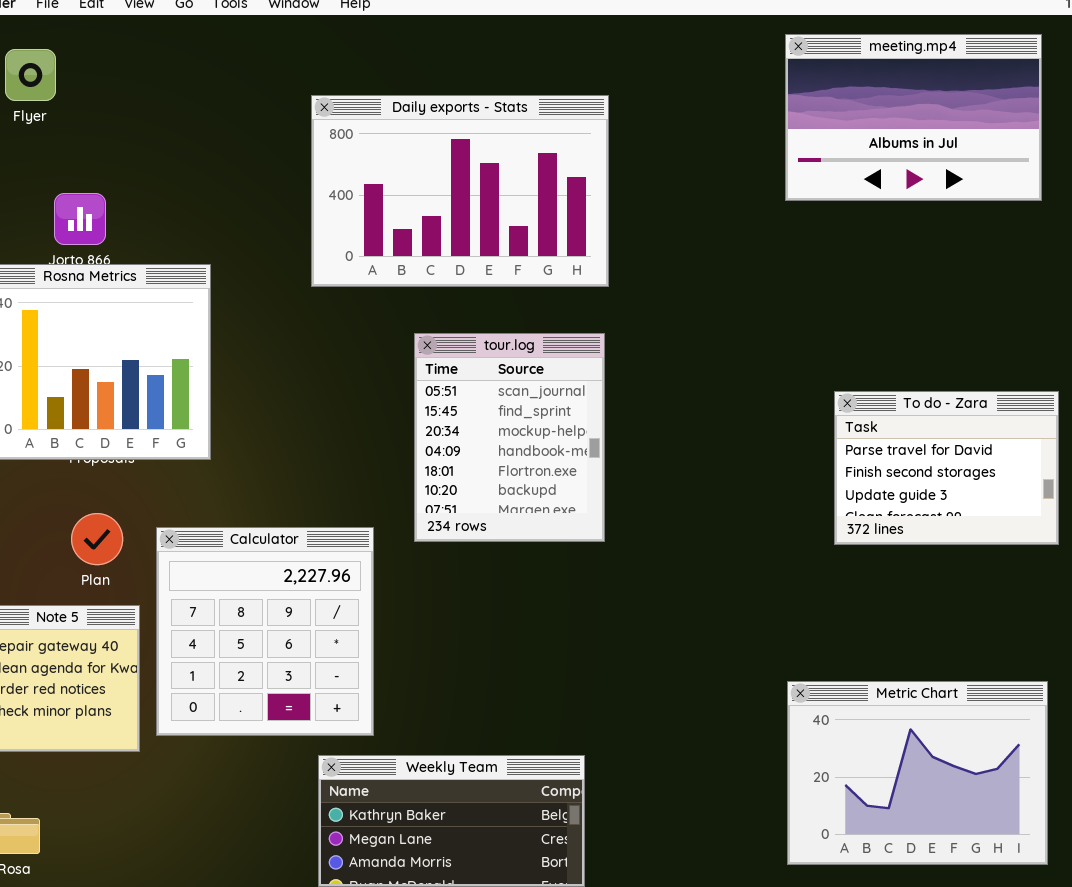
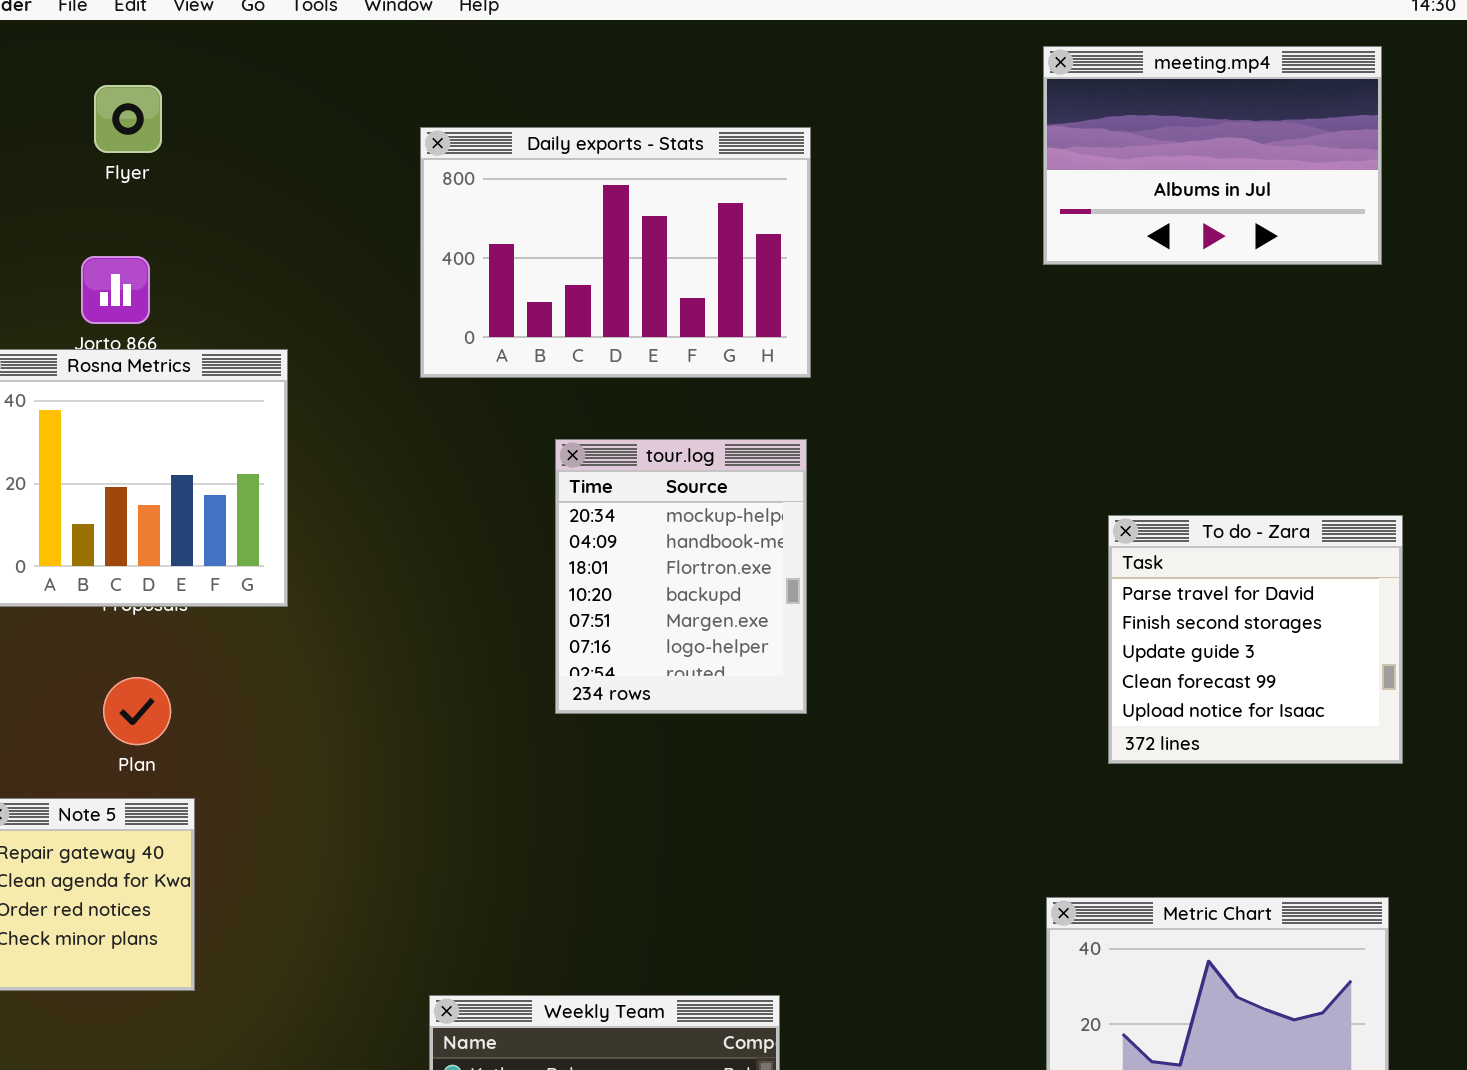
Flyer: [5,49,56,101] -> [94,85,162,153], moved
tour.log: [414,333,605,542] -> [555,439,807,714], scrolled down 2 rows
To do - Zara: [834,391,1059,545] -> [1108,515,1403,764], resized
Calculator: [156,527,374,736] -> none, closed

